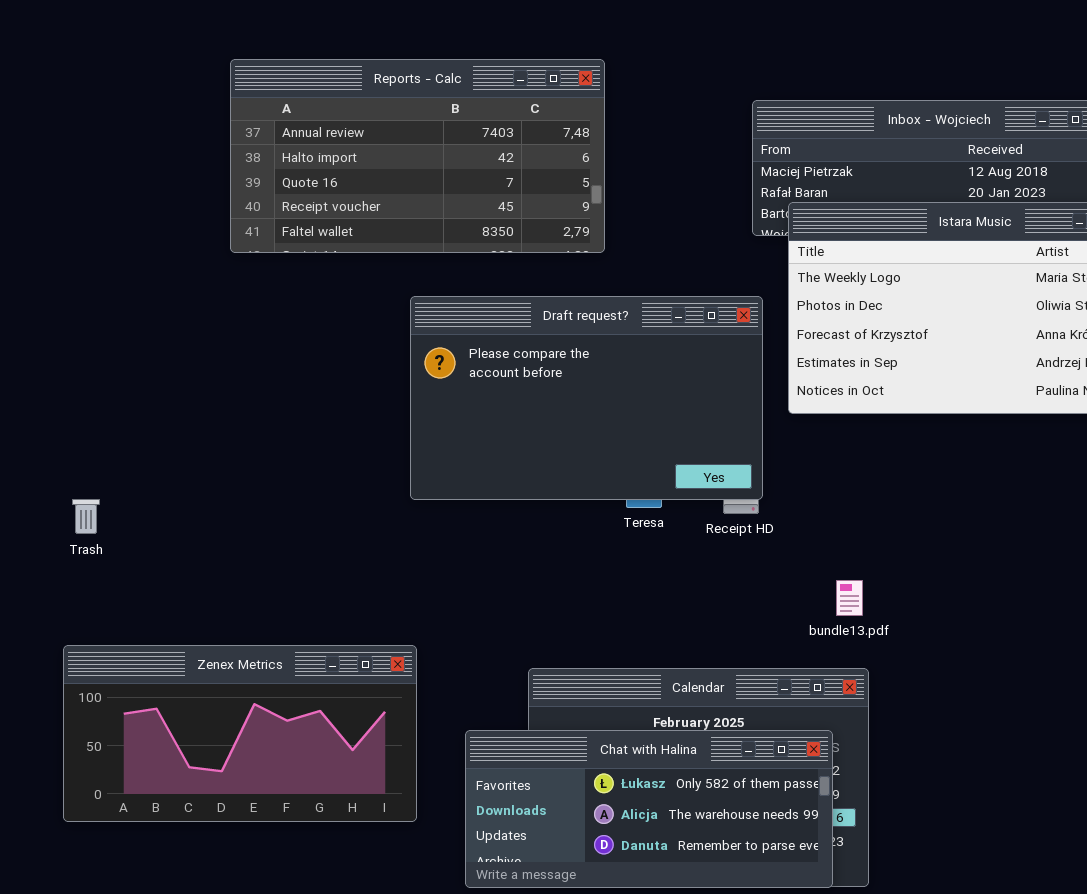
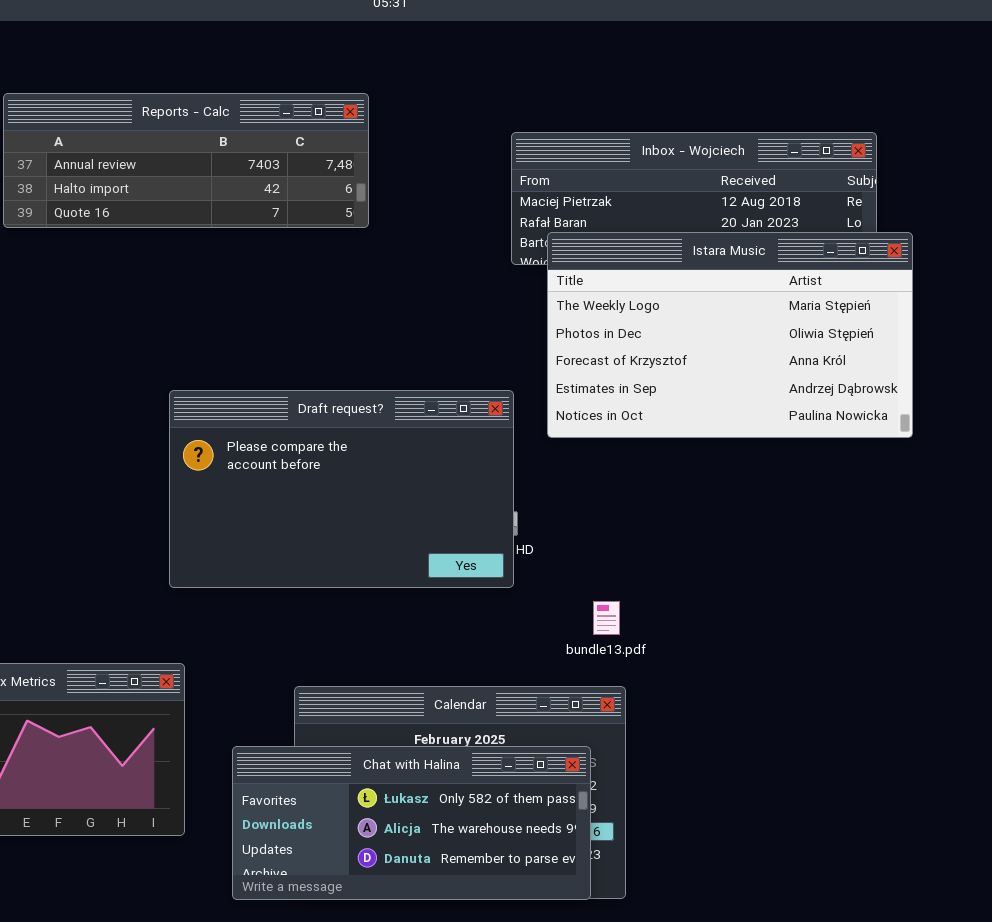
Reports - Calc: [230,59,605,253] -> [3,93,369,228], resized
Draft request?: [410,296,763,500] -> [169,390,514,588], moved

